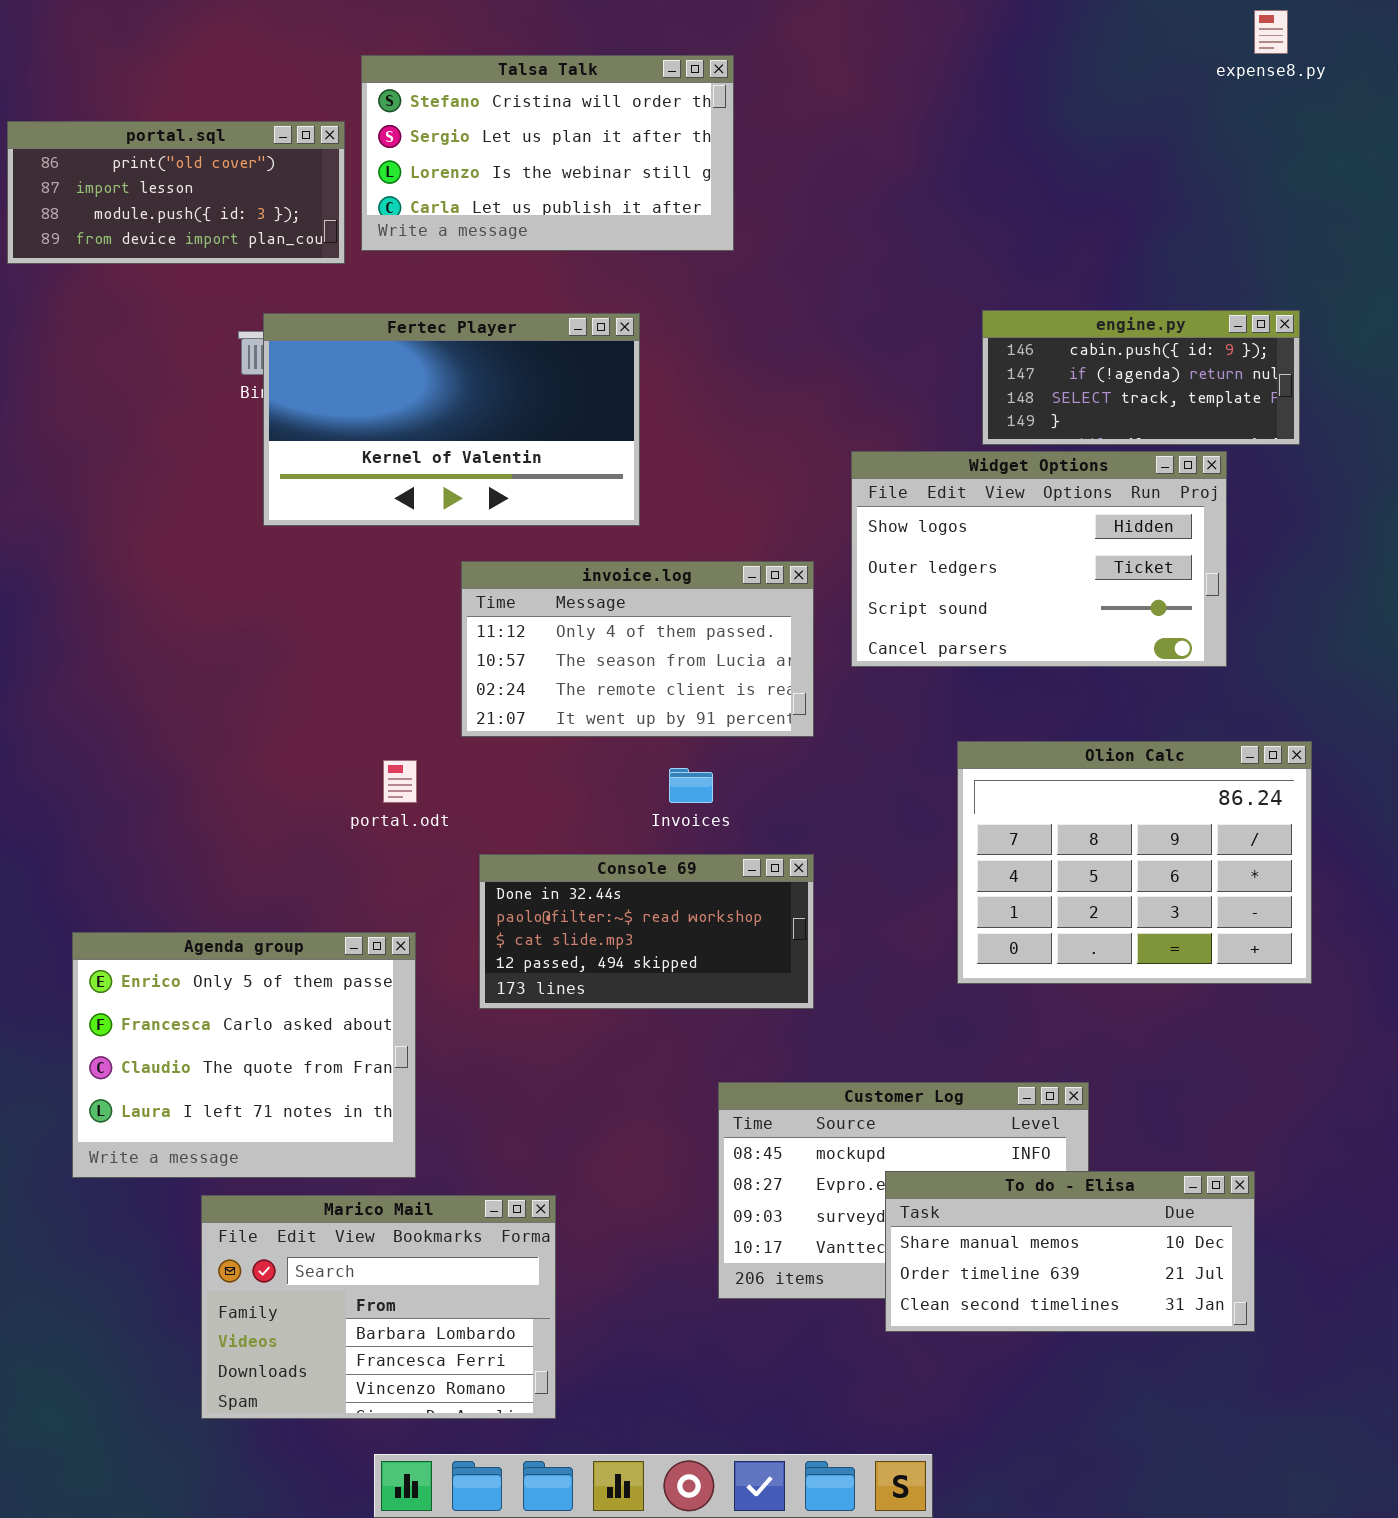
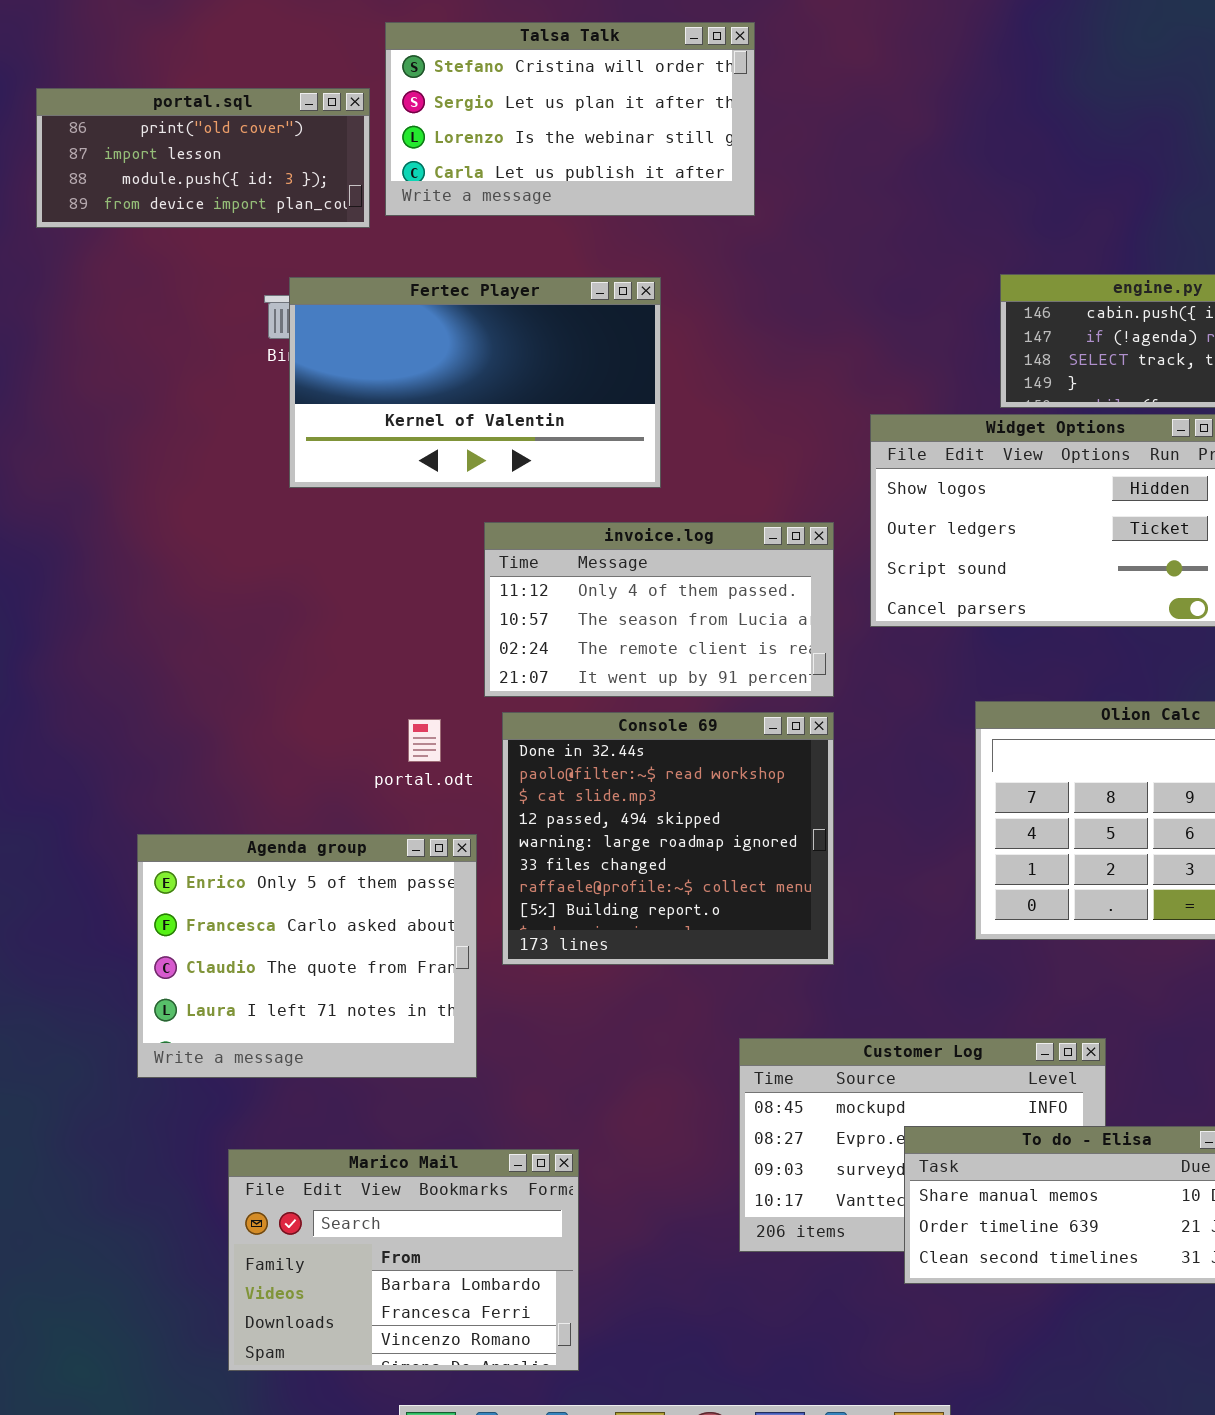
Console 69: [479,854,814,1009] -> [502,712,834,965], resized
Agenda group: [72,932,416,1178] -> [137,834,477,1078], moved

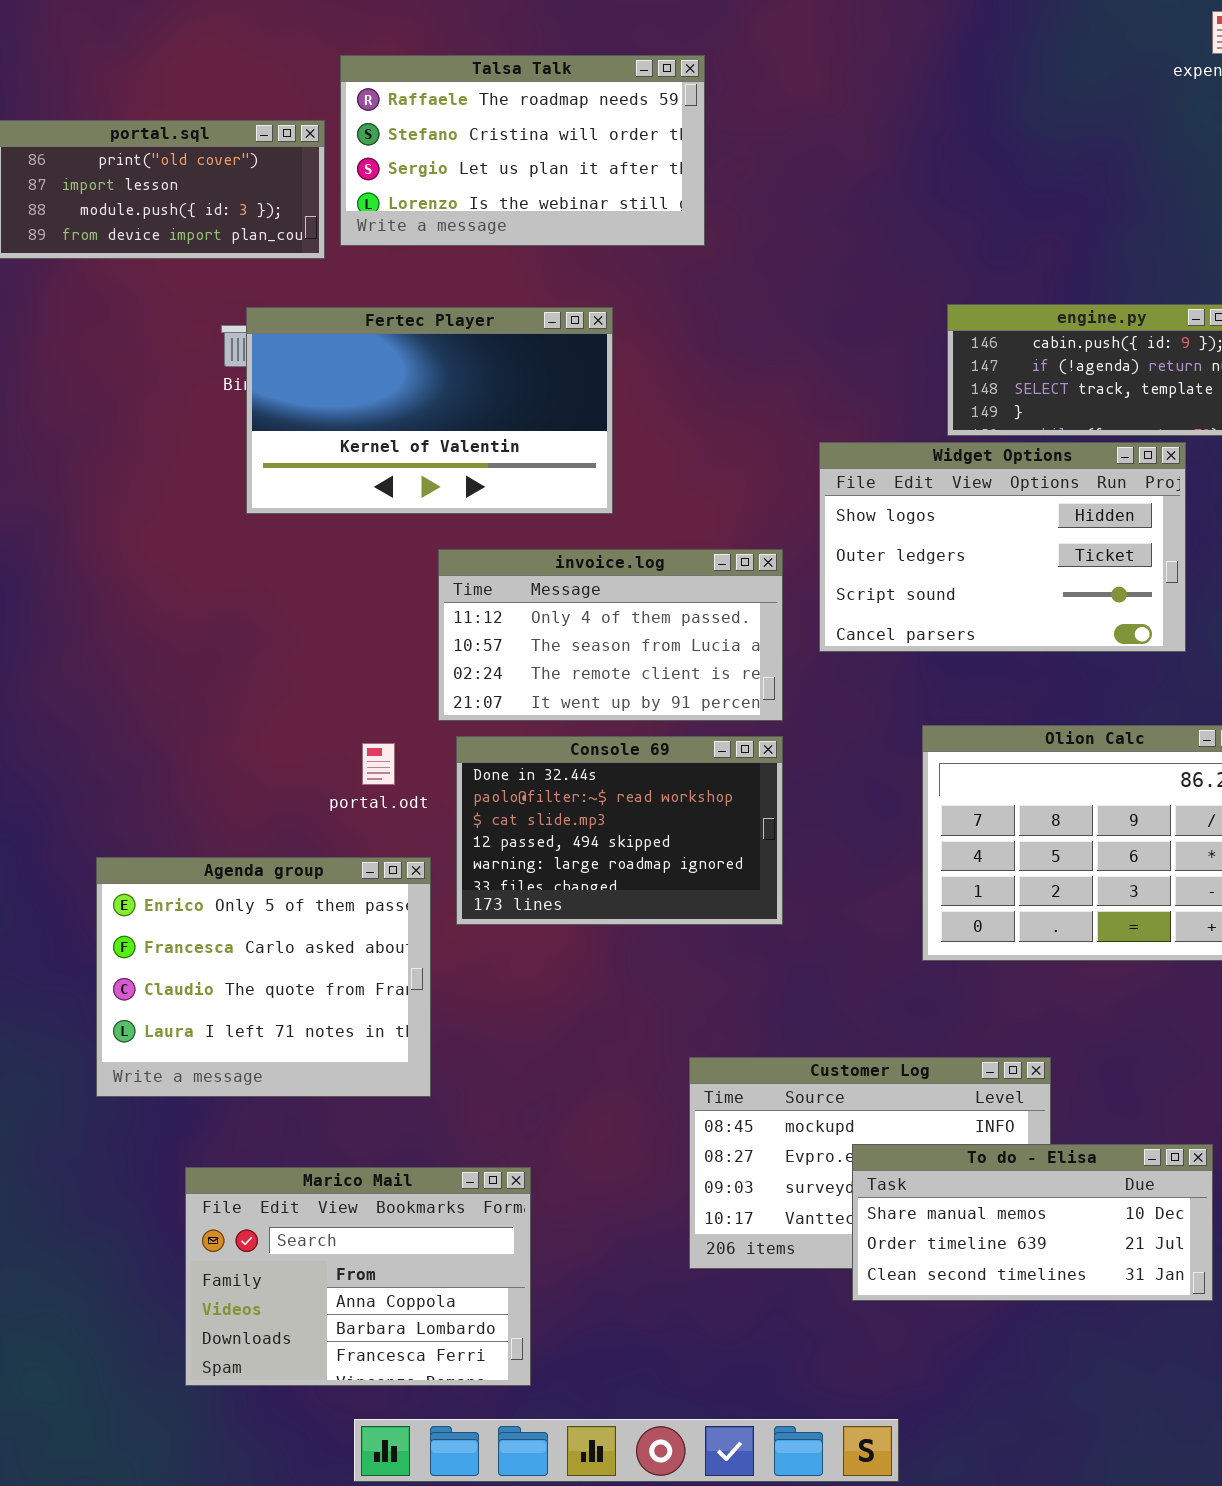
Talsa Talk: [385,22,755,216] -> [340,55,705,246], scrolled up 1 row
Console 69: [502,712,834,965] -> [456,736,783,925], resized
Marico Mail: [228,1149,579,1371] -> [185,1167,531,1386], scrolled up 1 row

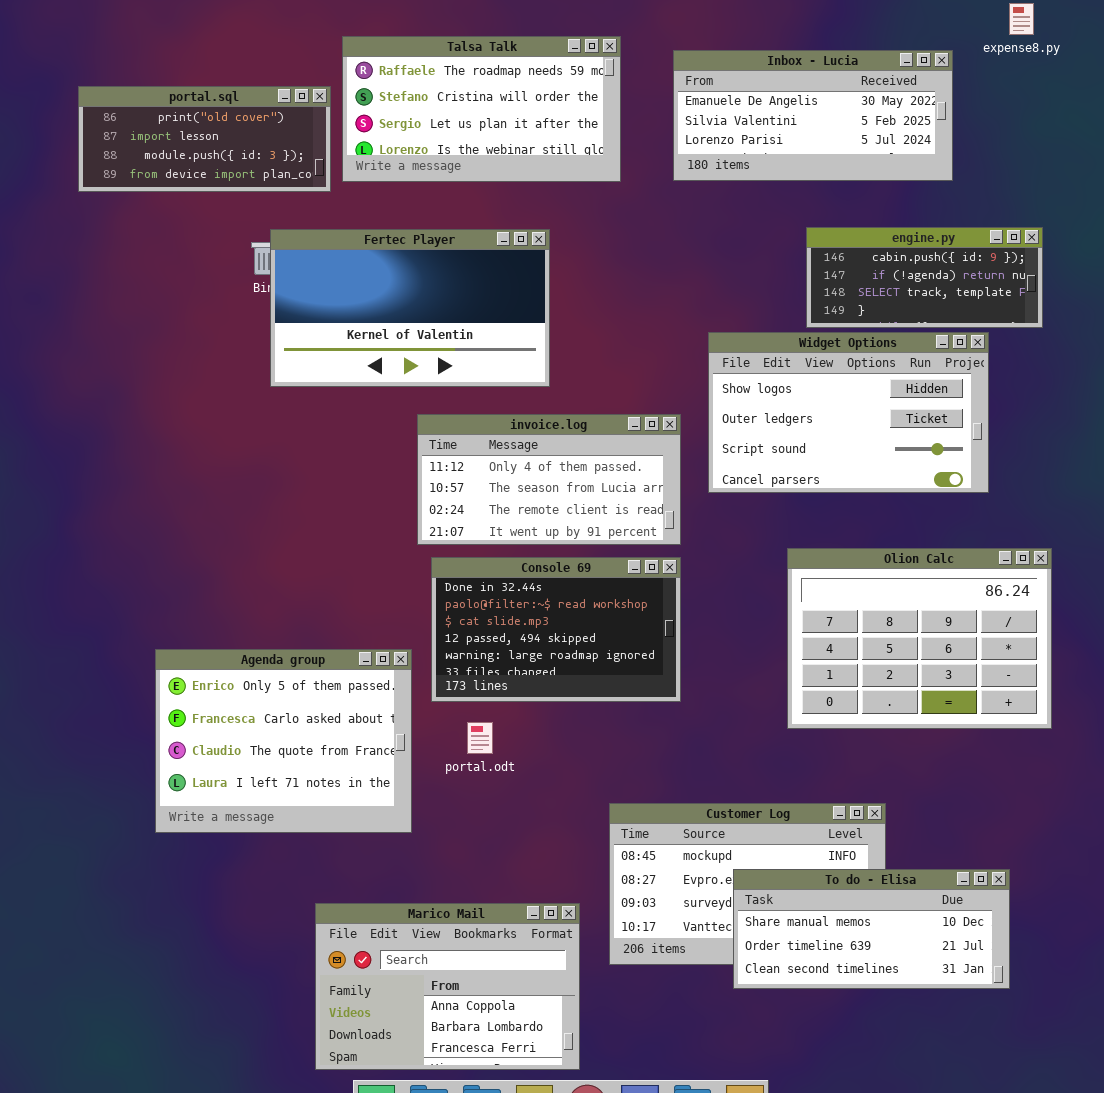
Inbox - Lucia: none -> [673,50,953,181], opened
portal.odt: [362,743,395,785] -> [467,722,493,754], moved
Marico Mail: [185,1167,531,1386] -> [315,903,580,1070], moved

